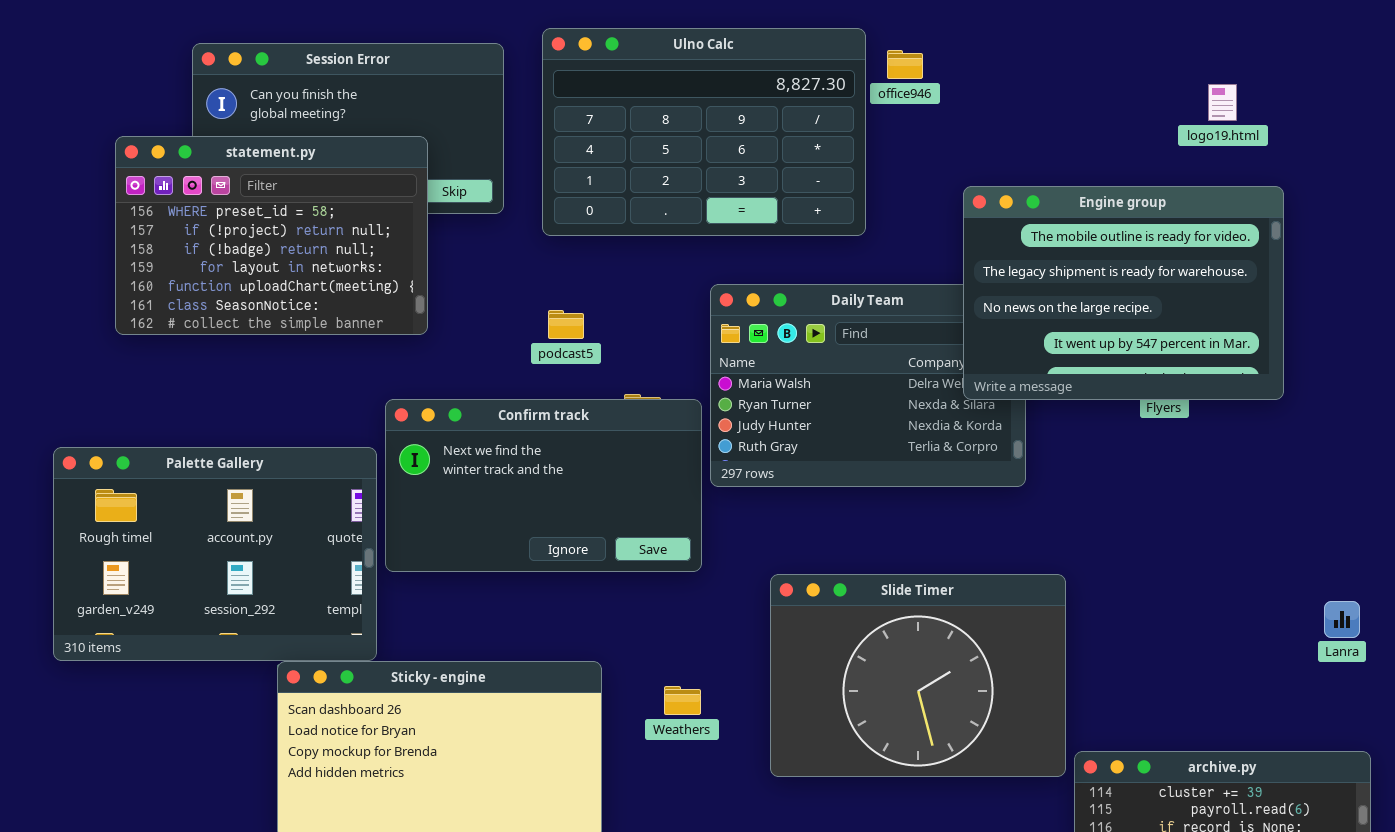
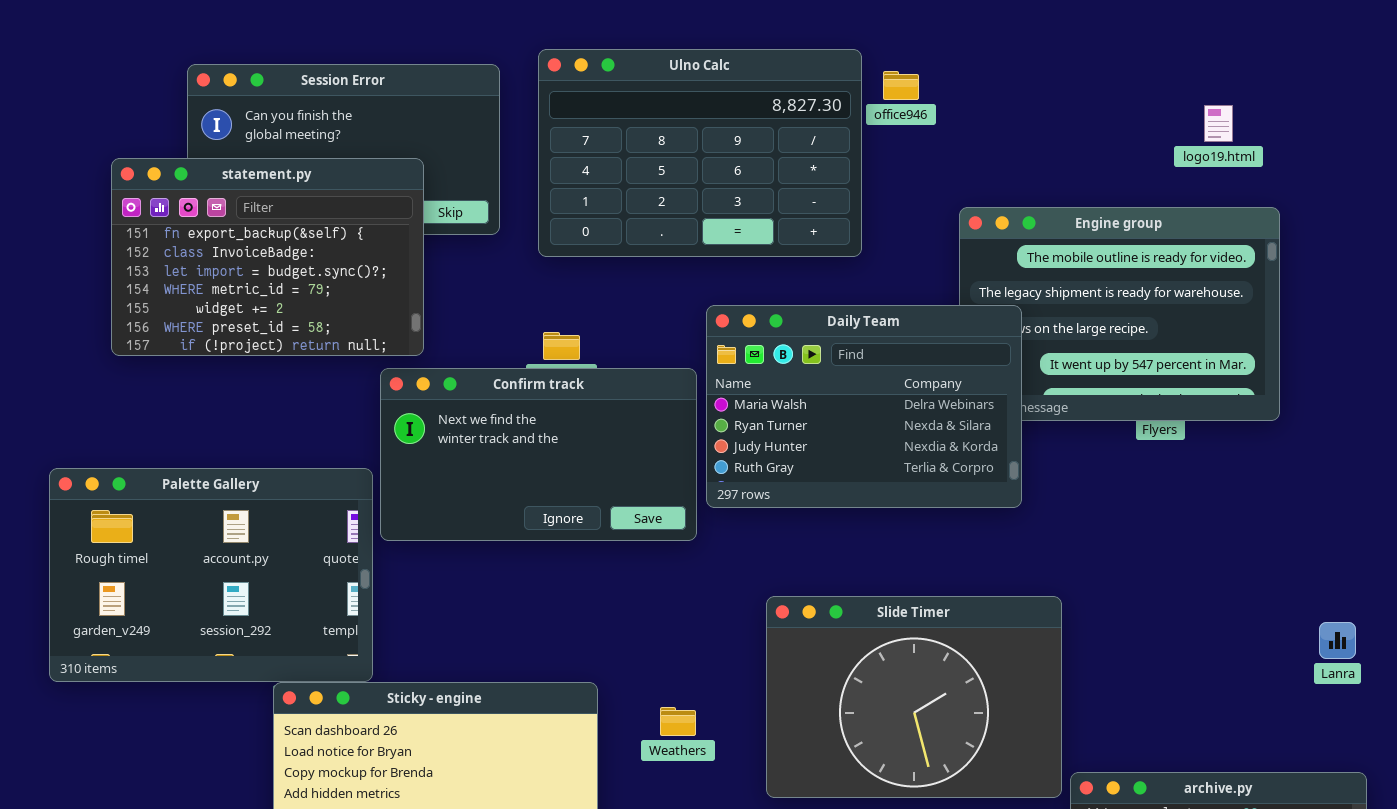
statement.py: [115,136,428,335] -> [111,158,424,356], scrolled up 5 rows
Daily Team: [710,284,1026,487] -> [706,305,1022,508], raised
Confirm track: [385,399,702,572] -> [380,368,697,541], moved

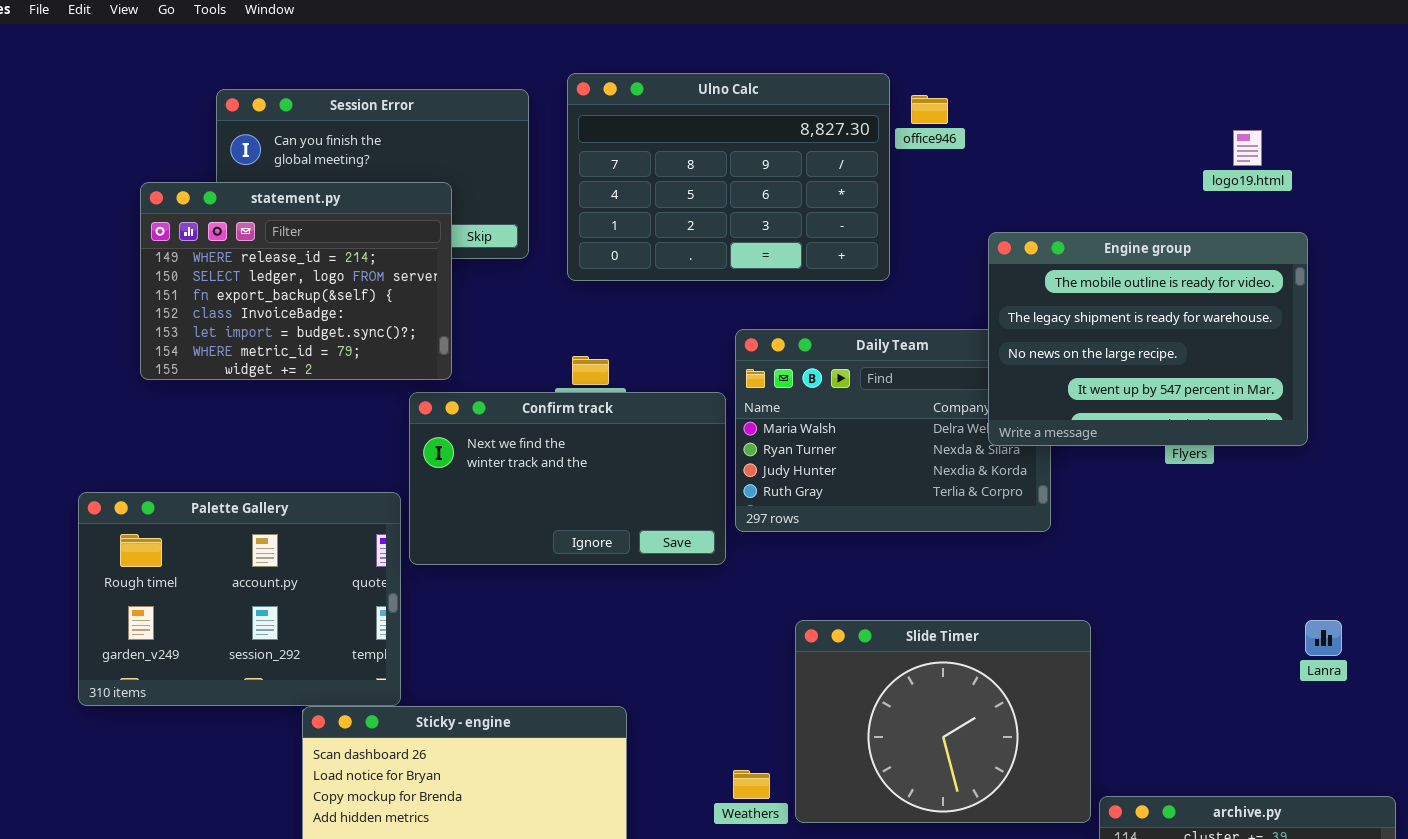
statement.py: [111,158,424,356] -> [140,182,452,380], scrolled up 2 rows
Engine group: [959,207,1280,421] -> [988,232,1308,446], raised
Lanra: [1319,622,1356,659] -> [1305,620,1342,656], moved
Weathers: [660,707,696,736] -> [733,770,770,799], moved

